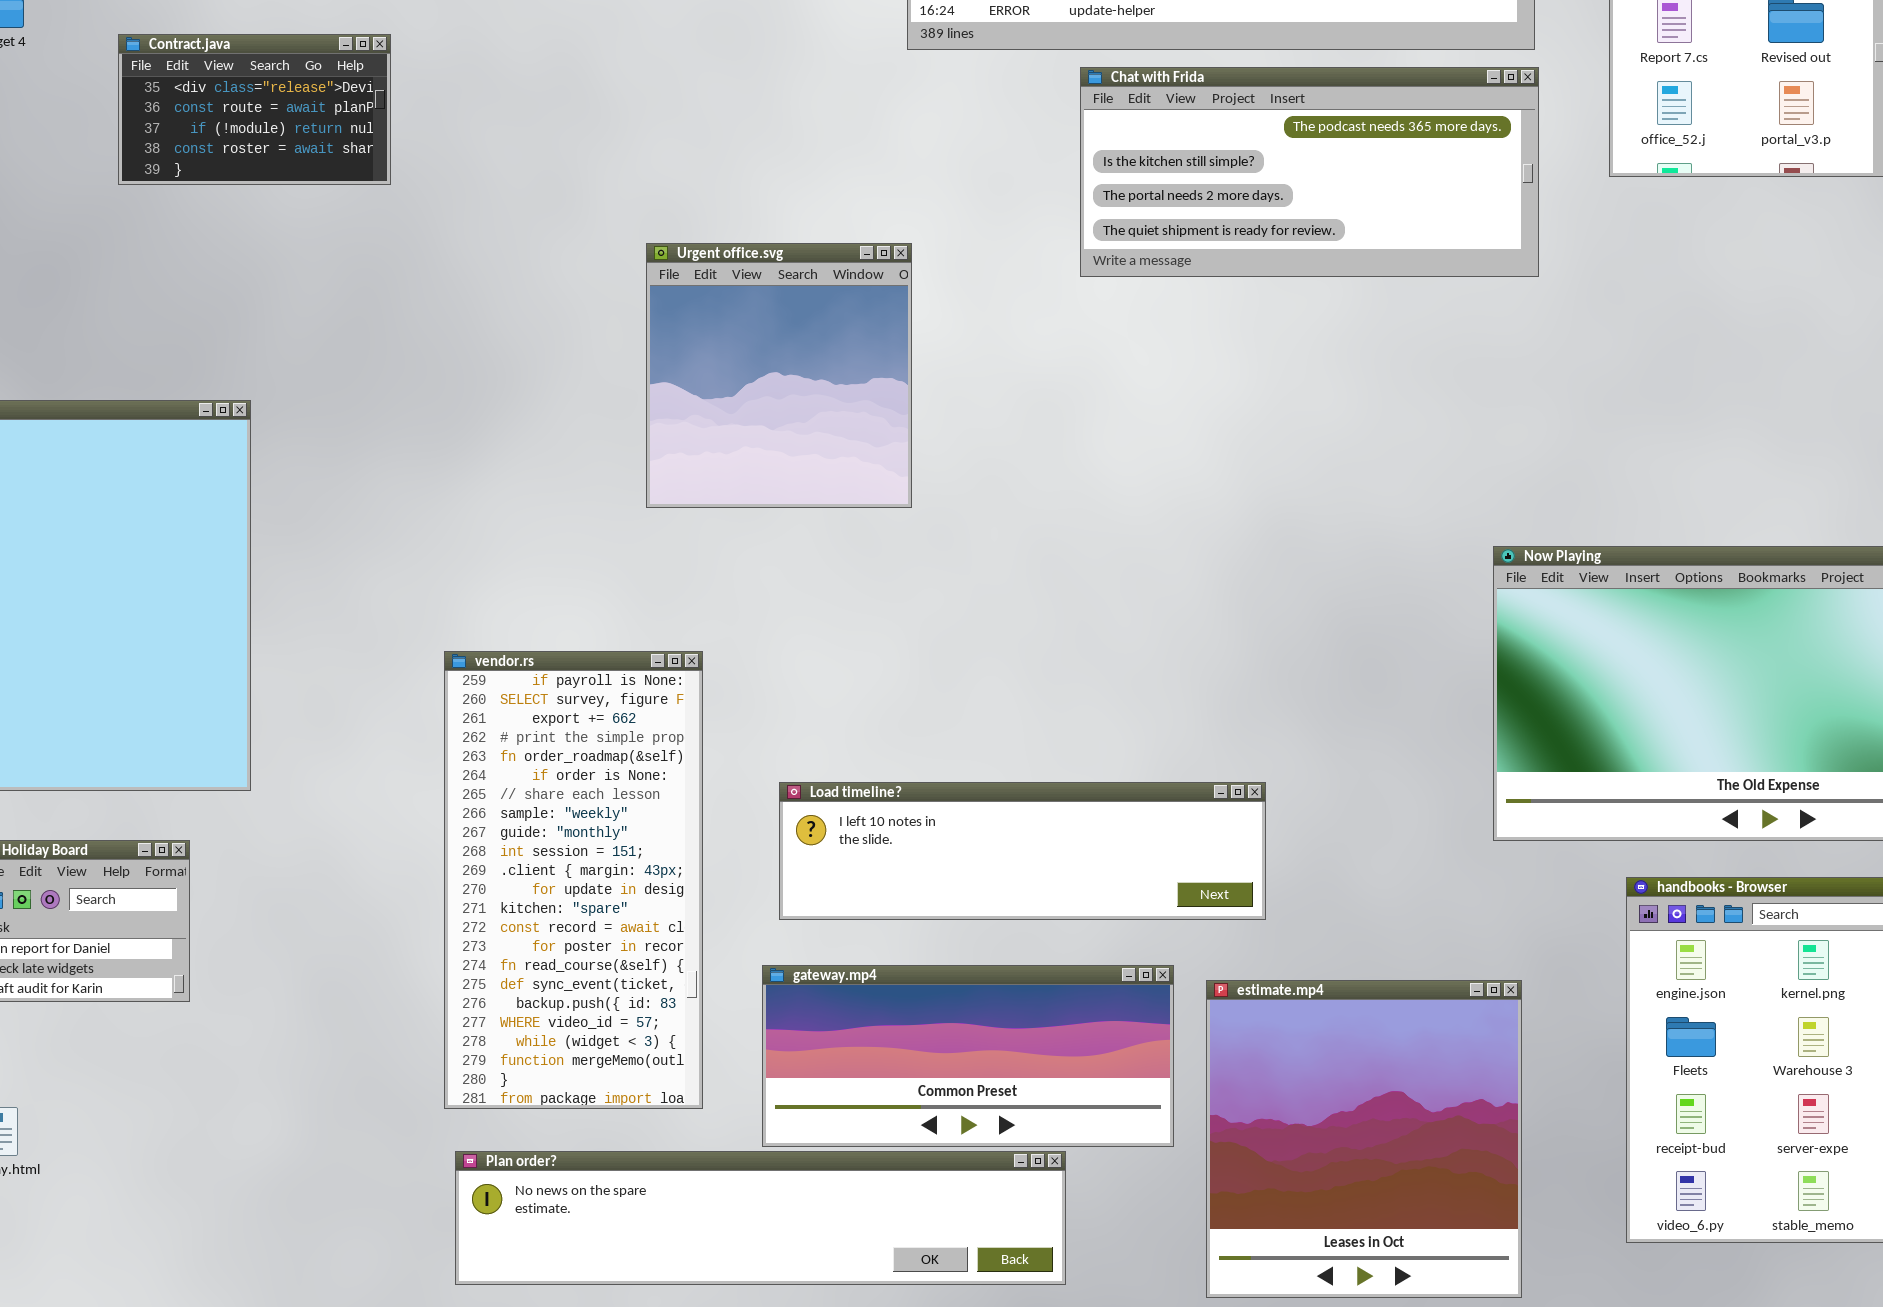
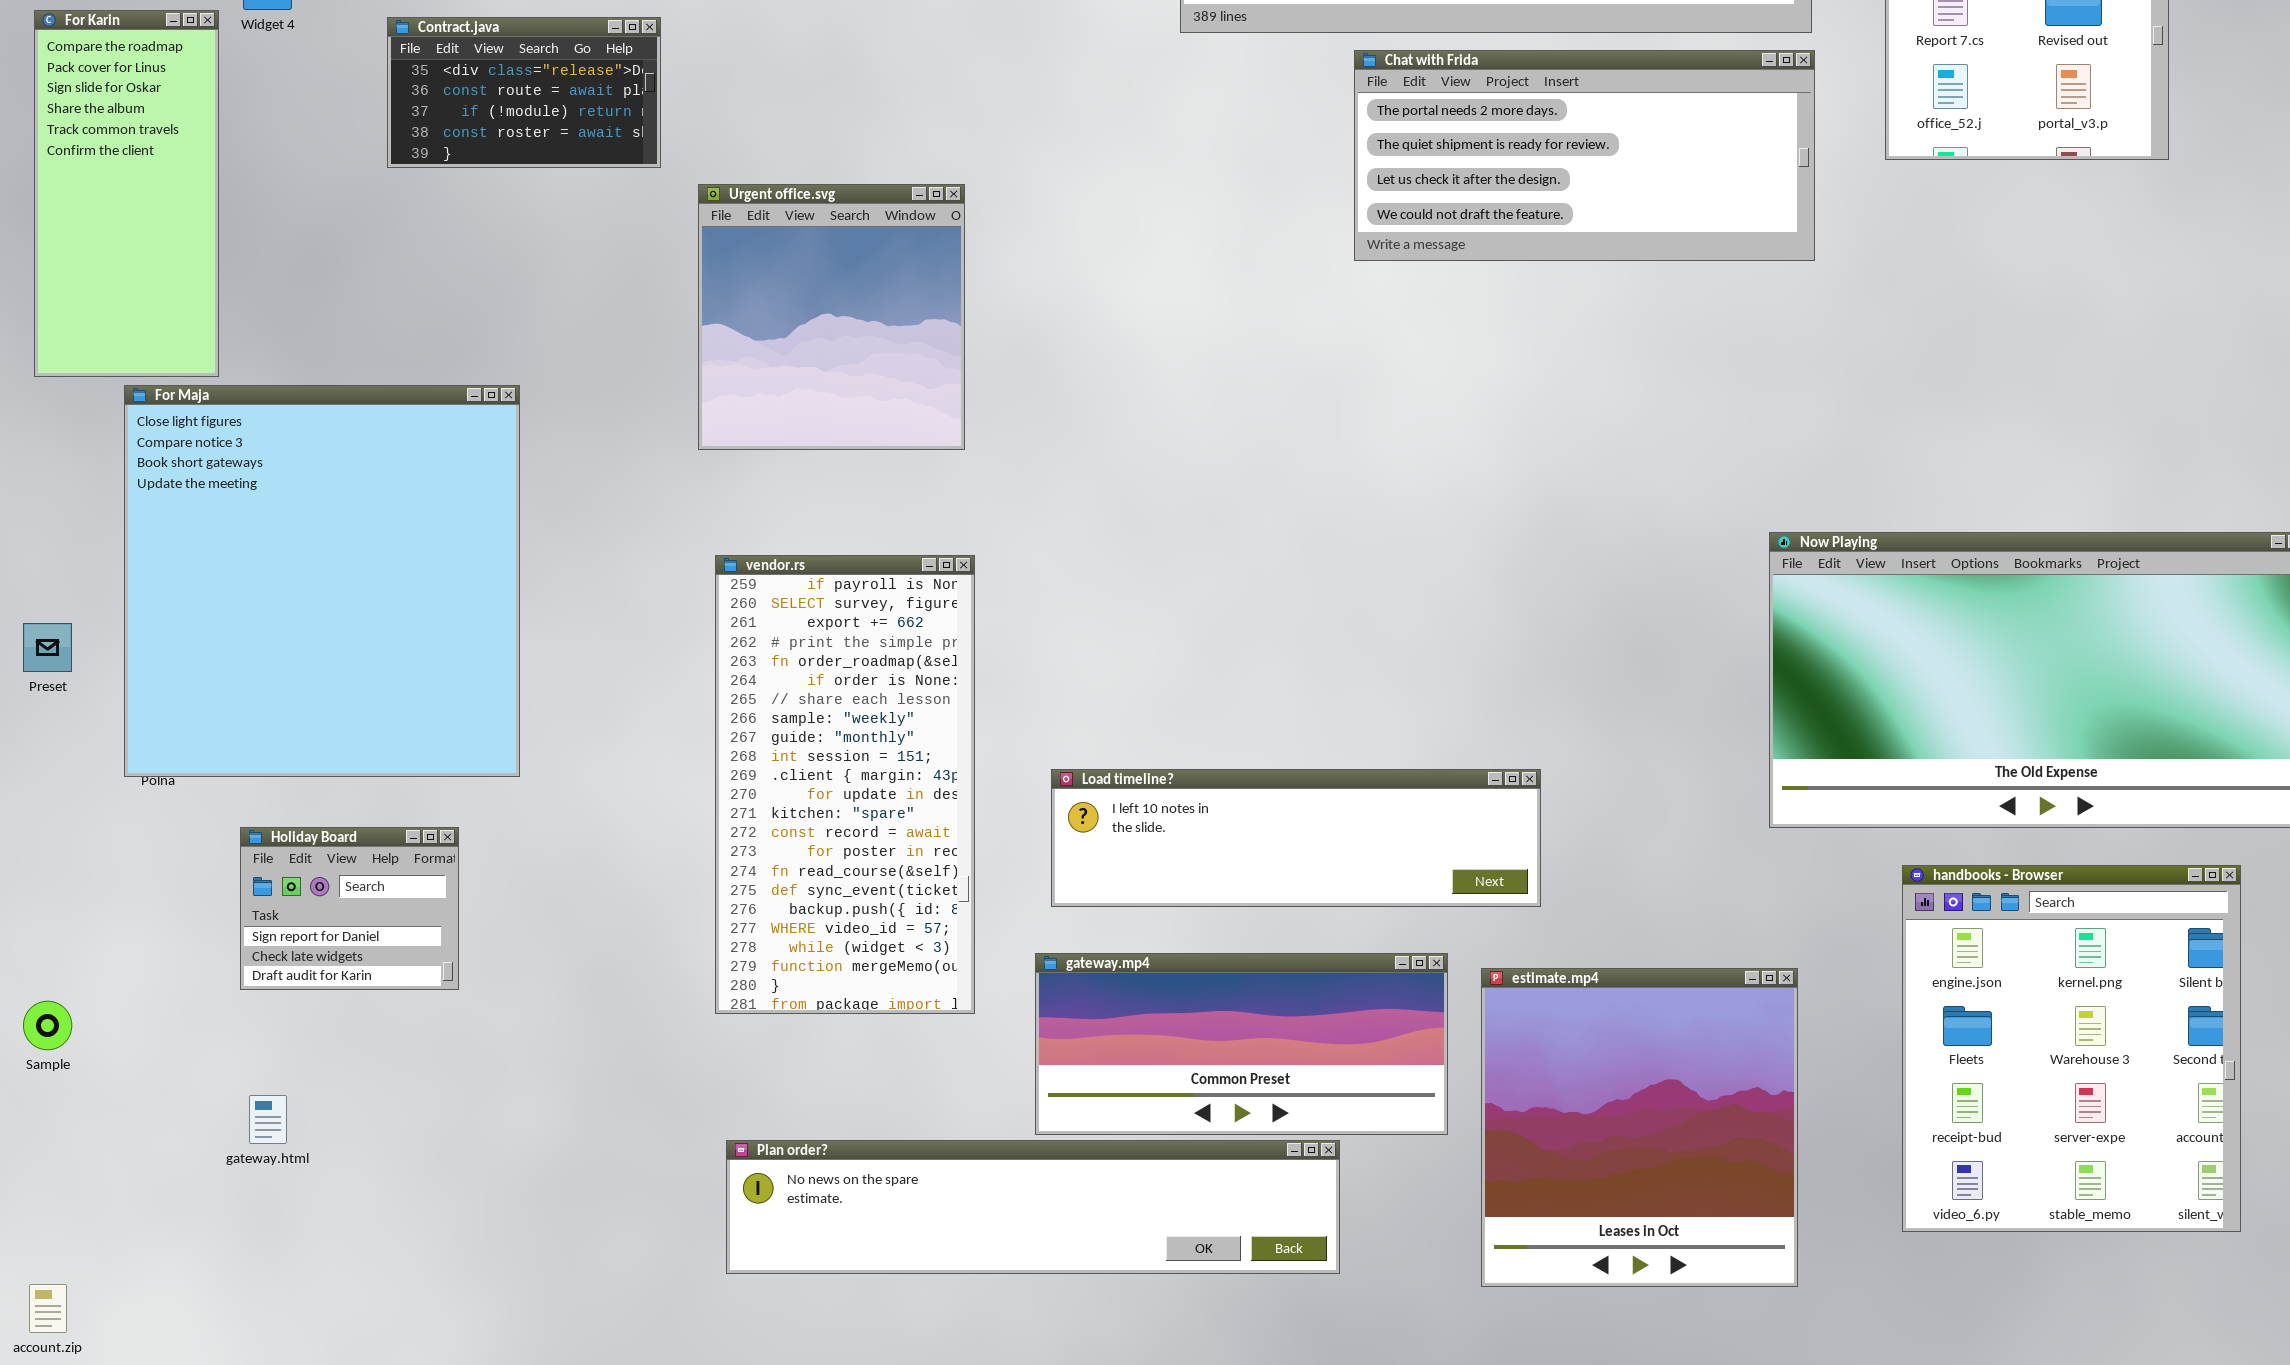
Chat with Frida: [1080,67,1539,277] -> [1354,50,1815,261], scrolled down 2 rows
Urgent office.svg: [646,243,912,508] -> [698,184,965,450], moved
vendor.rs: [444,651,703,1109] -> [715,555,975,1014], moved

